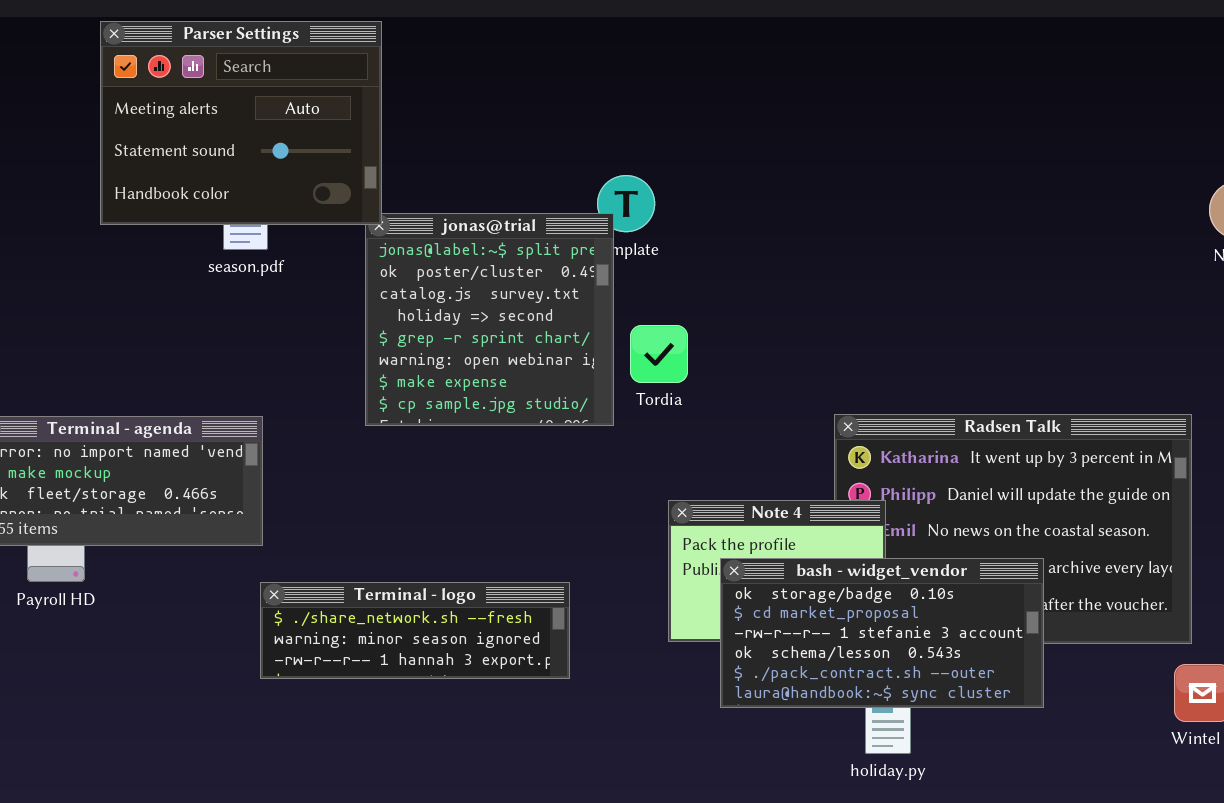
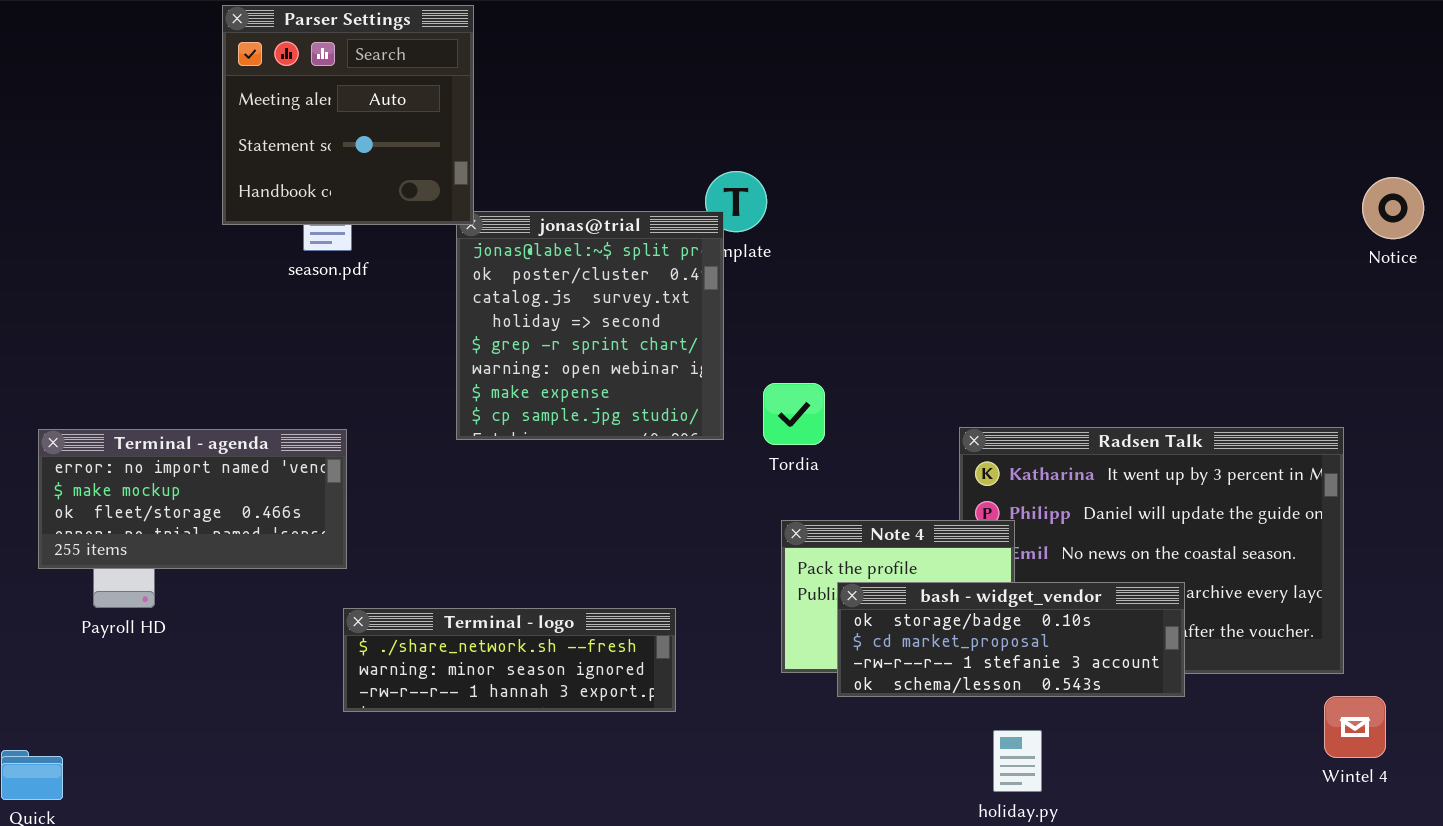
Parser Settings: [100,21,382,225] -> [222,5,474,225], resized
Tordia: [630,325,688,383] -> [763,383,825,445], moved
bash - widget_vendor: [720,558,1044,708] -> [837,582,1185,697], resized

